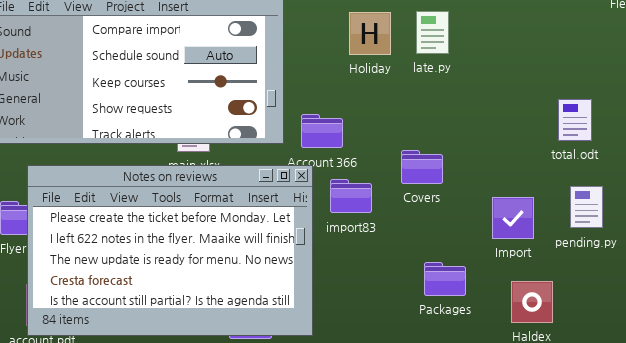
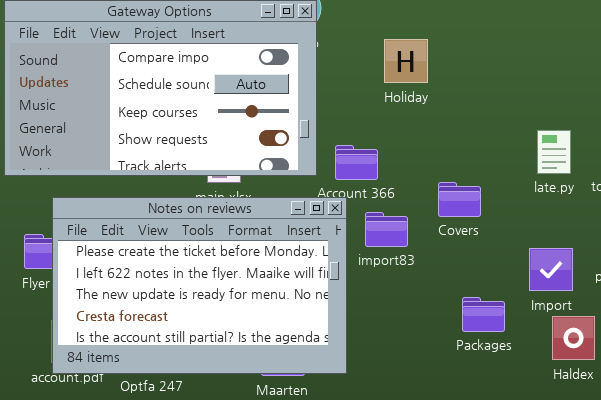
late.py: [416,11,449,54] -> [537,130,571,174], moved
Import: [492,197,534,239] -> [529,248,573,291], moved

